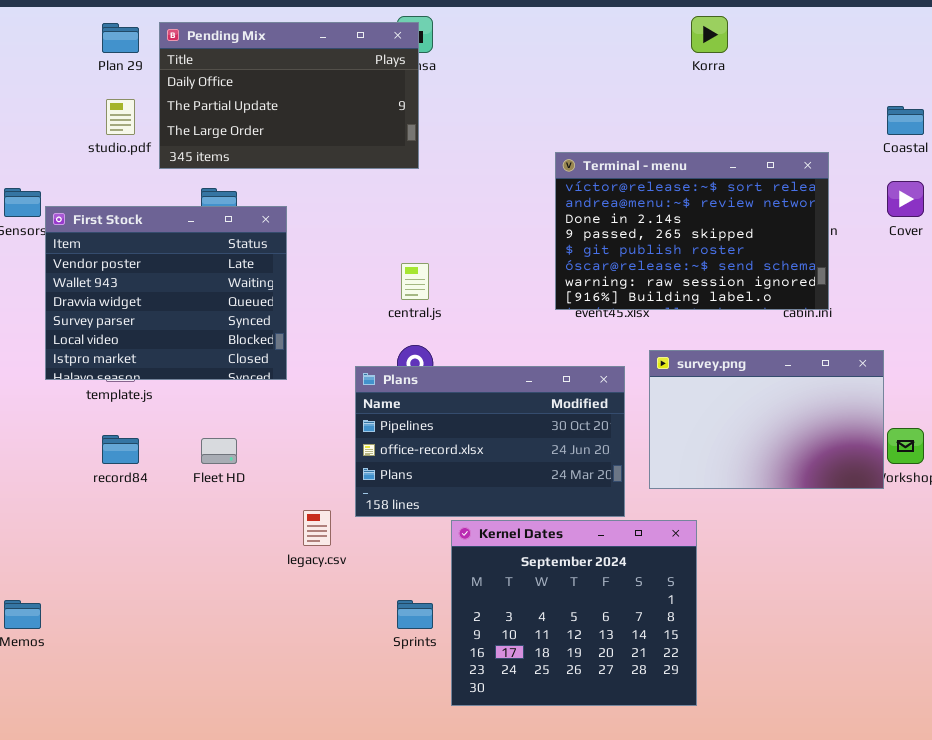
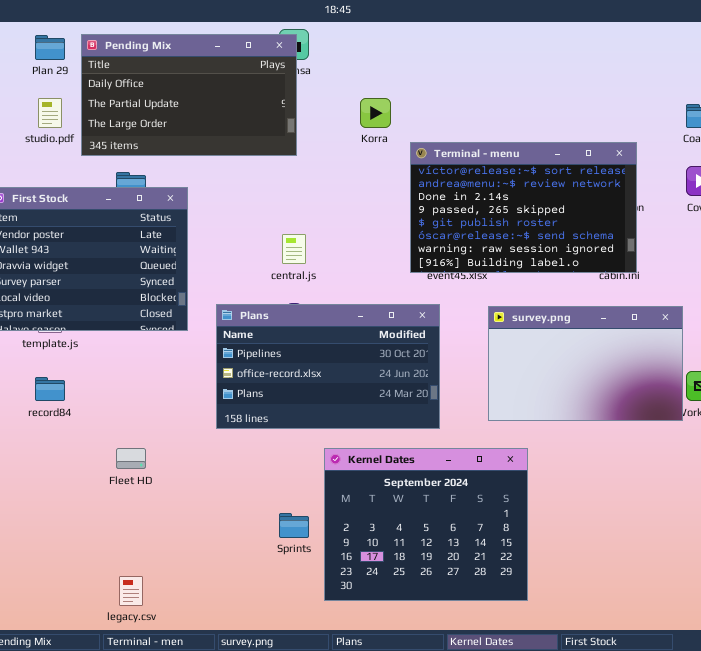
Korra: [691,16,728,53] -> [360,98,391,128], moved
Plans: [355,366,625,517] -> [216,304,440,429], moved
Fleet HD: [201,438,237,464] -> [116,448,146,469], moved
legacy.csv: [303,510,331,546] -> [119,576,143,606], moved

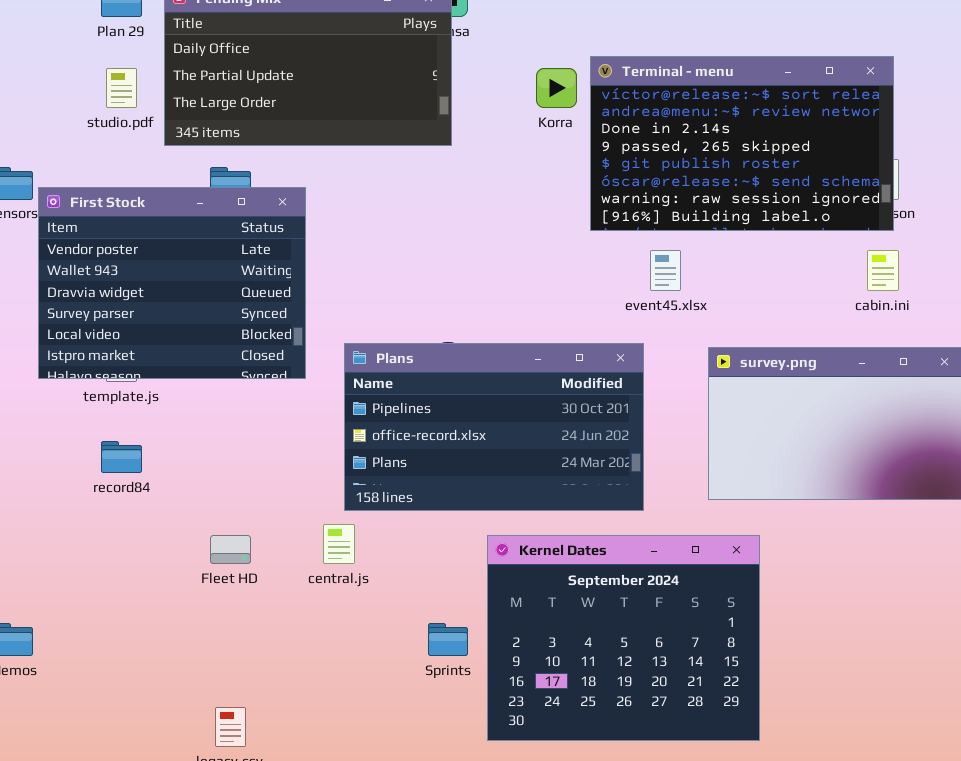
Terminal - menu: [410,142,637,273] -> [590,56,894,231], moved
central.js: [282,234,306,264] -> [323,524,355,564], moved

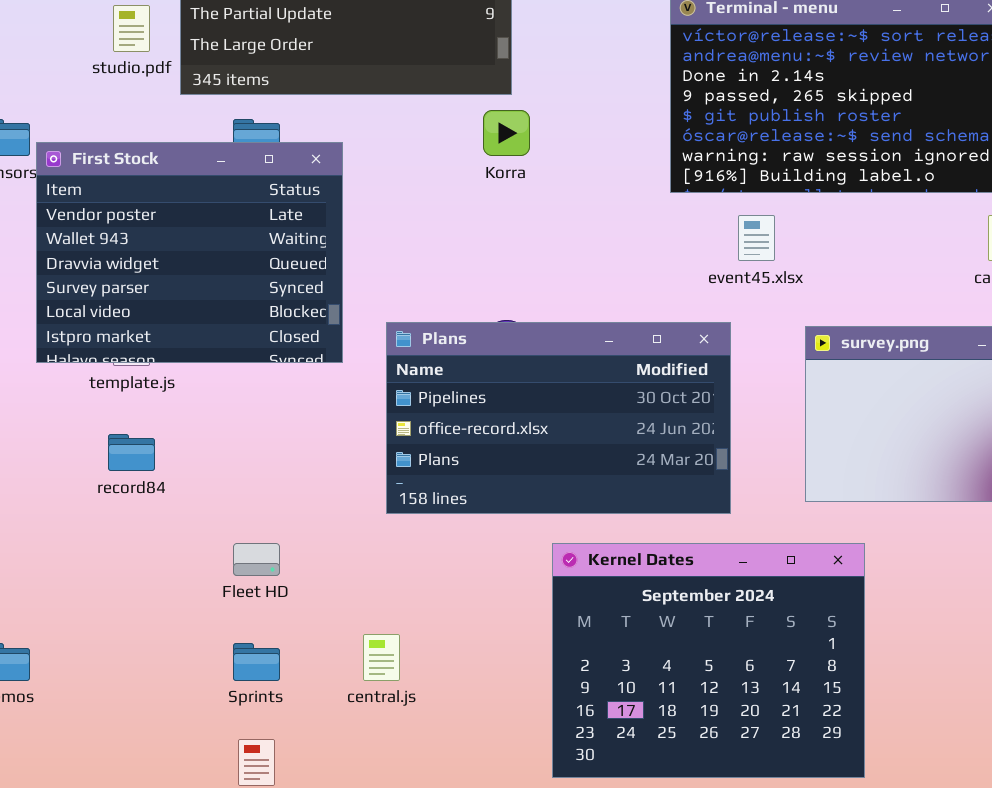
Korra: [536,68,577,108] -> [483,110,530,156], moved
central.js: [323,524,355,564] -> [363,634,400,681], moved
Sprints: [428,623,468,656] -> [233,643,280,681], moved

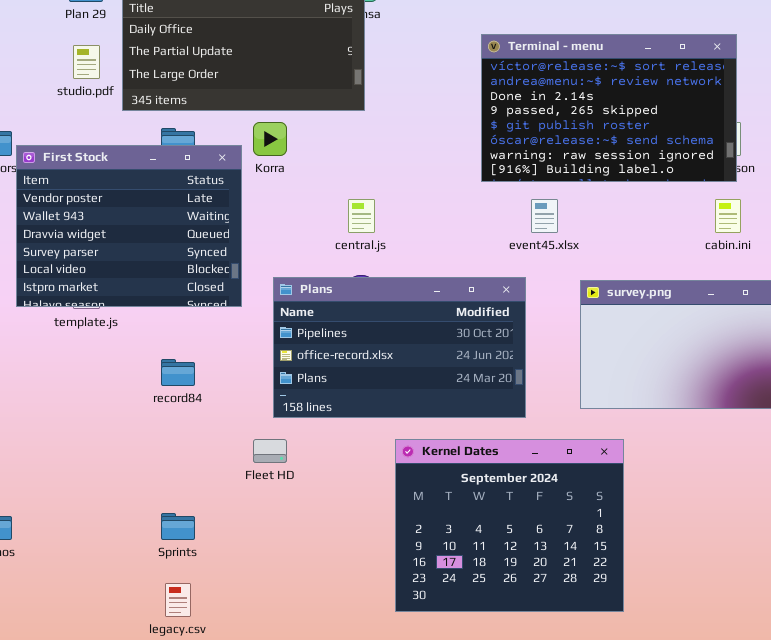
Korra: [483,110,530,156] -> [253,122,287,156], moved
record84: [108,434,155,471] -> [161,359,195,386], moved
Fleet HD: [233,543,280,576] -> [253,439,287,463], moved
central.js: [363,634,400,681] -> [348,199,375,233], moved

